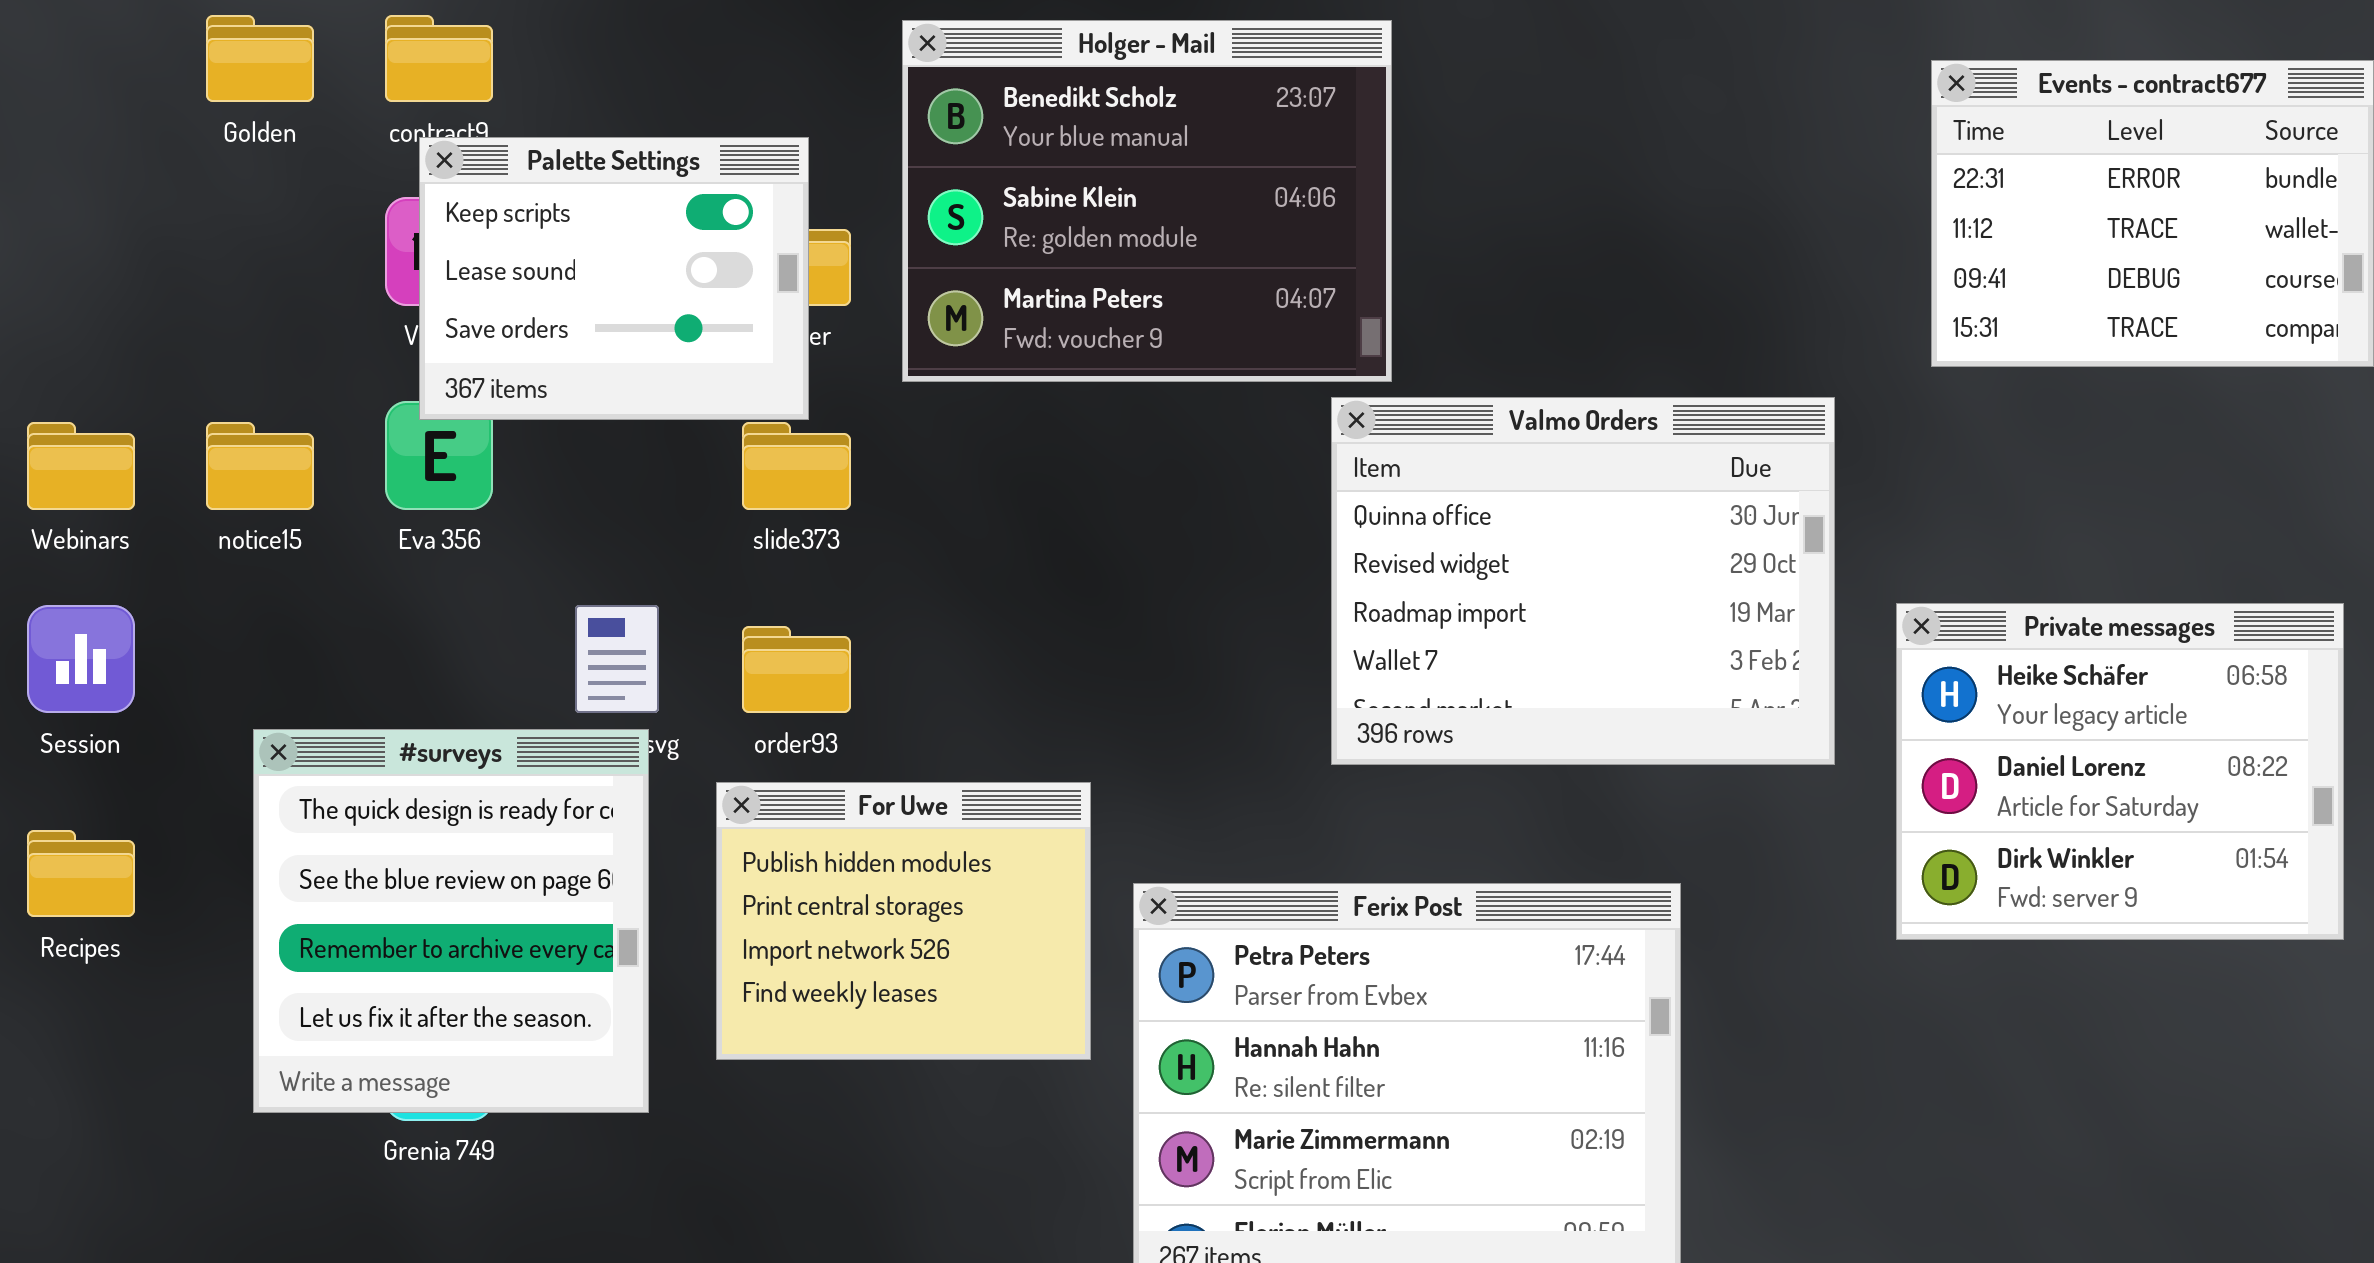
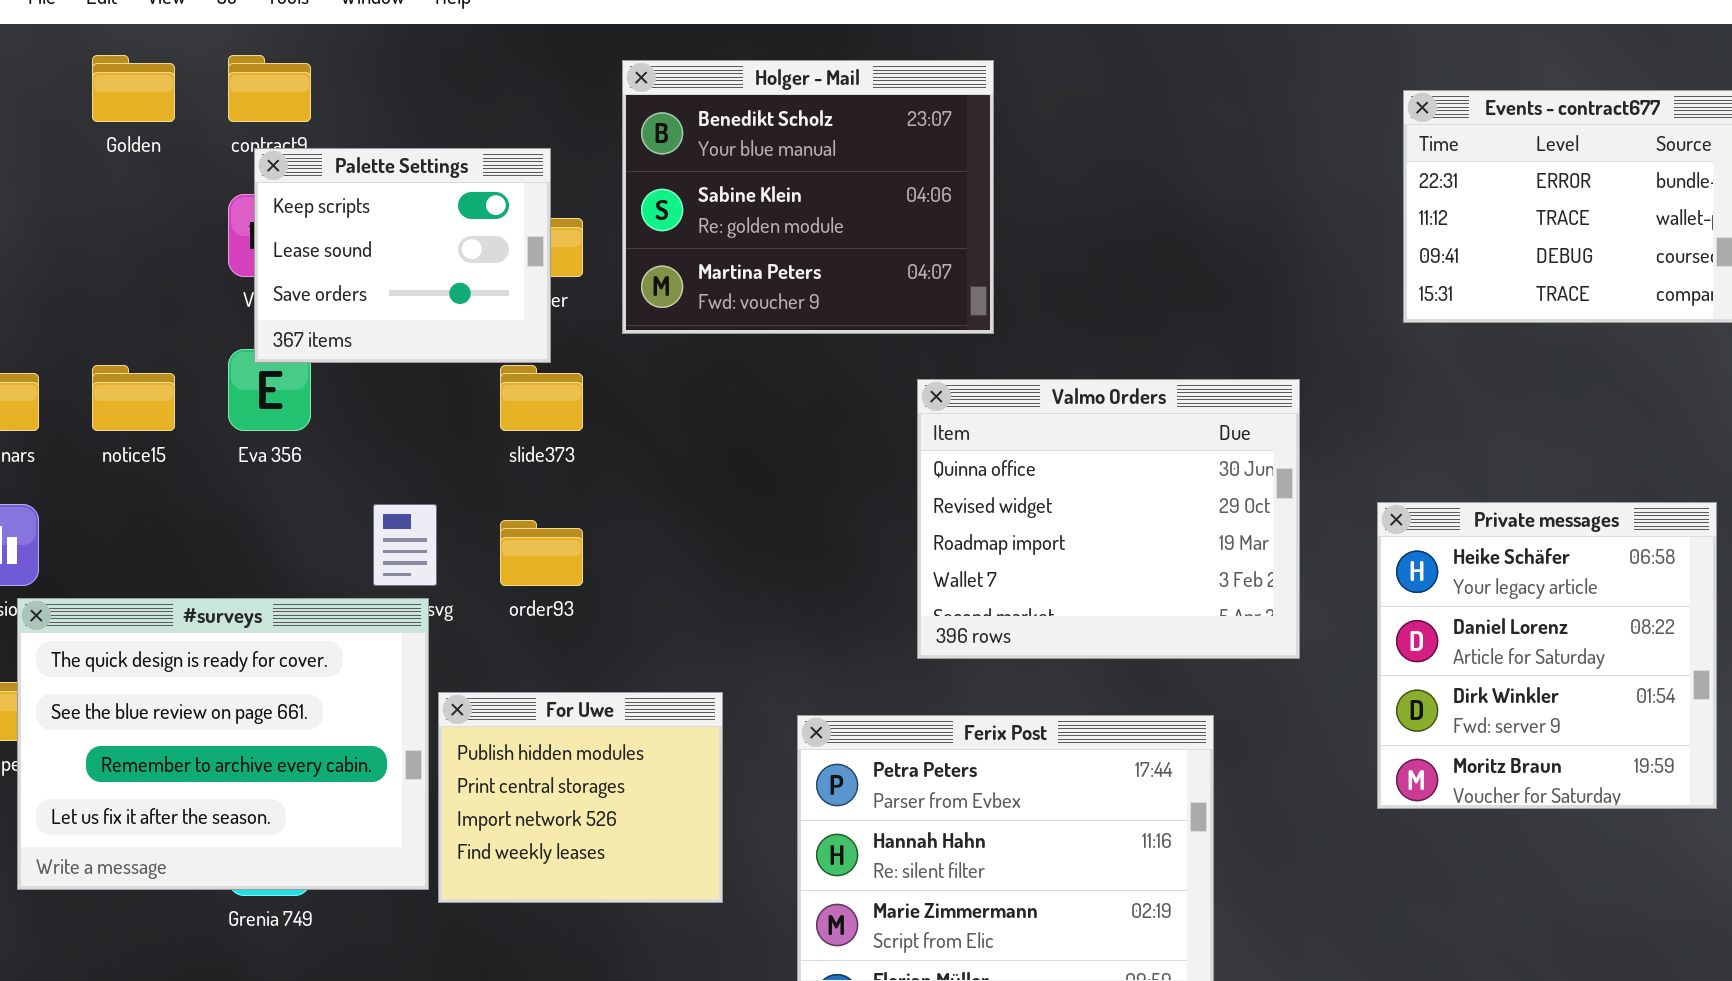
Valmo Orders: [1331,397,1835,765] -> [917,379,1300,659], moved
Private messages: [1896,603,2344,940] -> [1377,502,1717,809], resized
#surveys: [253,729,649,1113] -> [17,598,429,890], resized
For Uwe: [716,782,1091,1060] -> [438,692,723,903], moved

